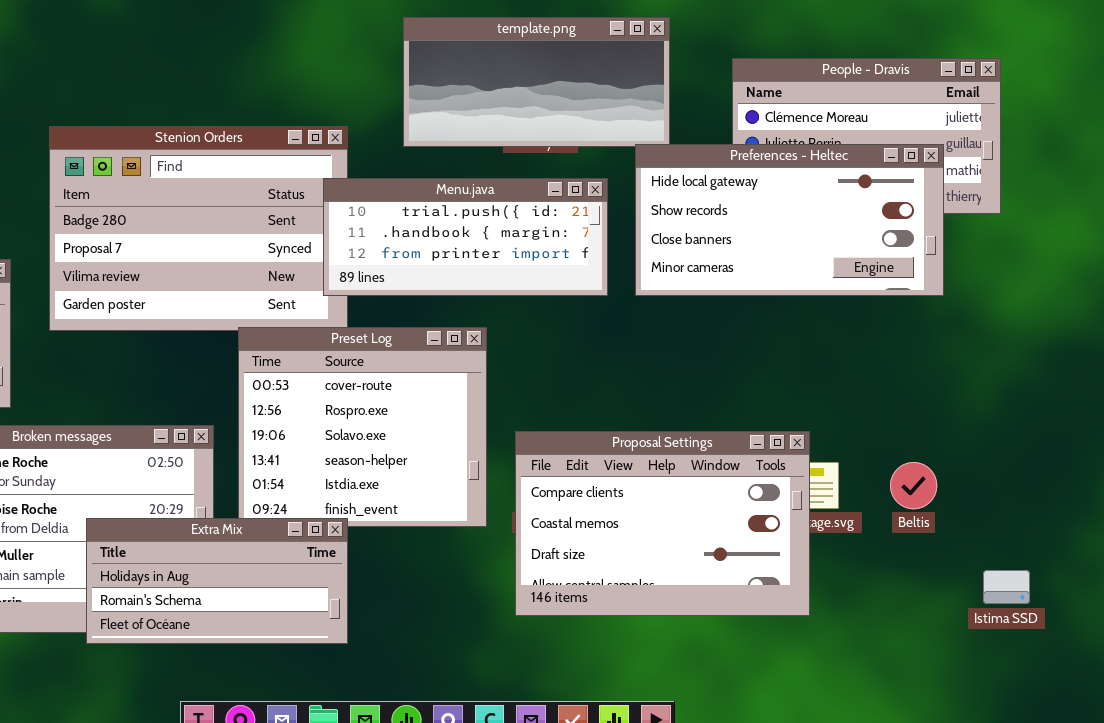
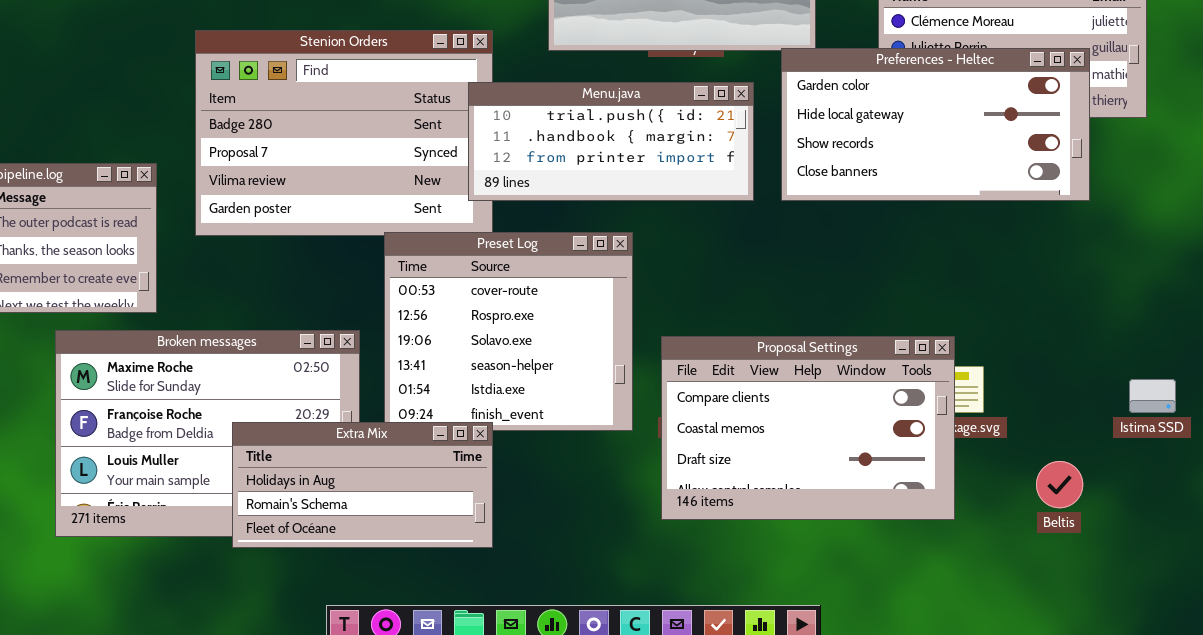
Preferences - Heltec: [635,144,944,296] -> [781,48,1090,201], scrolled up 1 row
Beltis: [890,462,937,509] -> [1036,461,1083,508], moved
Istima SSD: [983,570,1030,604] -> [1129,379,1176,413], moved

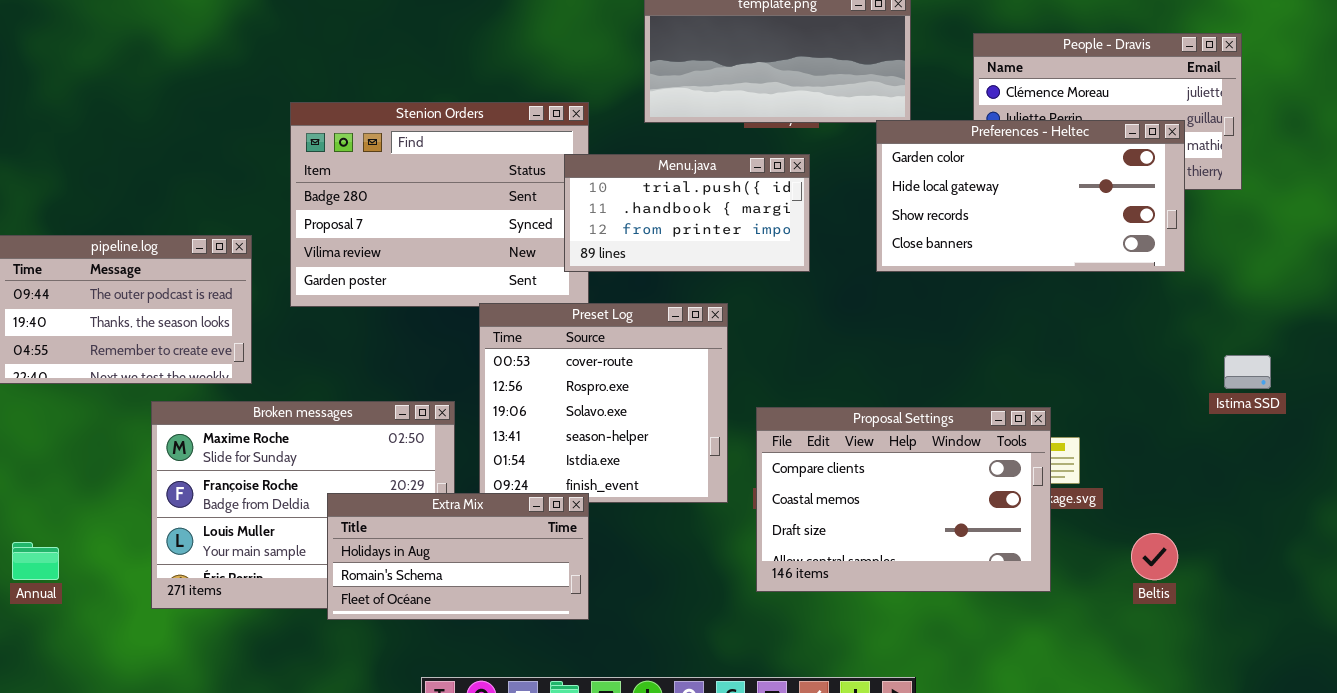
Menu.java: [468,82,754,201] -> [564,154,810,272], resized
Istima SSD: [1129,379,1176,413] -> [1224,355,1271,389], moved

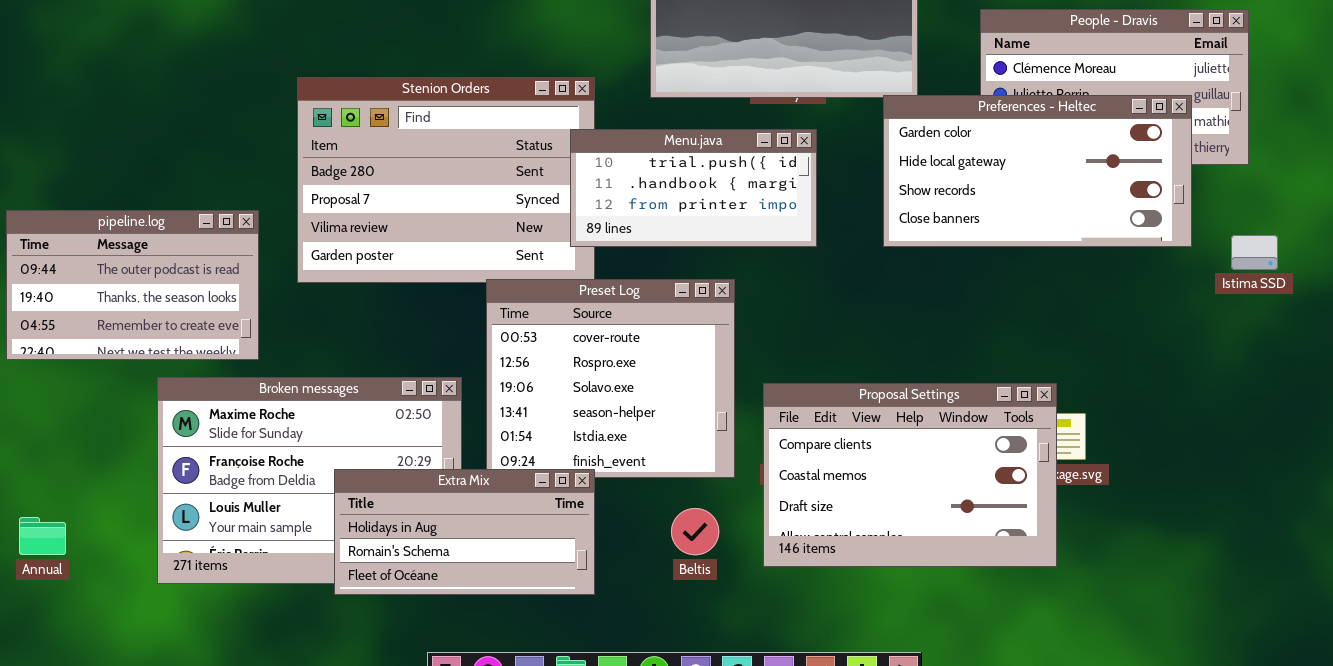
Istima SSD: [1224,355,1271,389] -> [1231,235,1278,270], moved
Beltis: [1131,533,1178,580] -> [671,508,719,555], moved

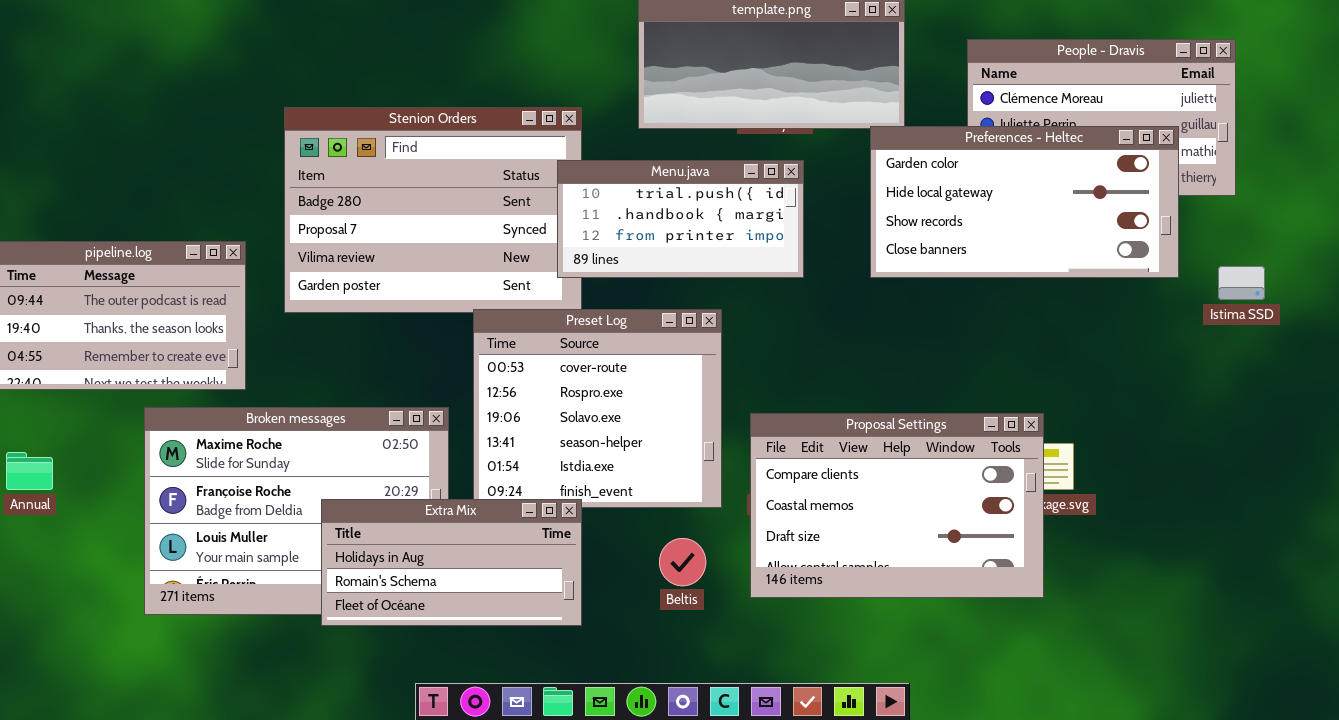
Annual: [19,517,66,555] -> [6,452,53,490], moved

